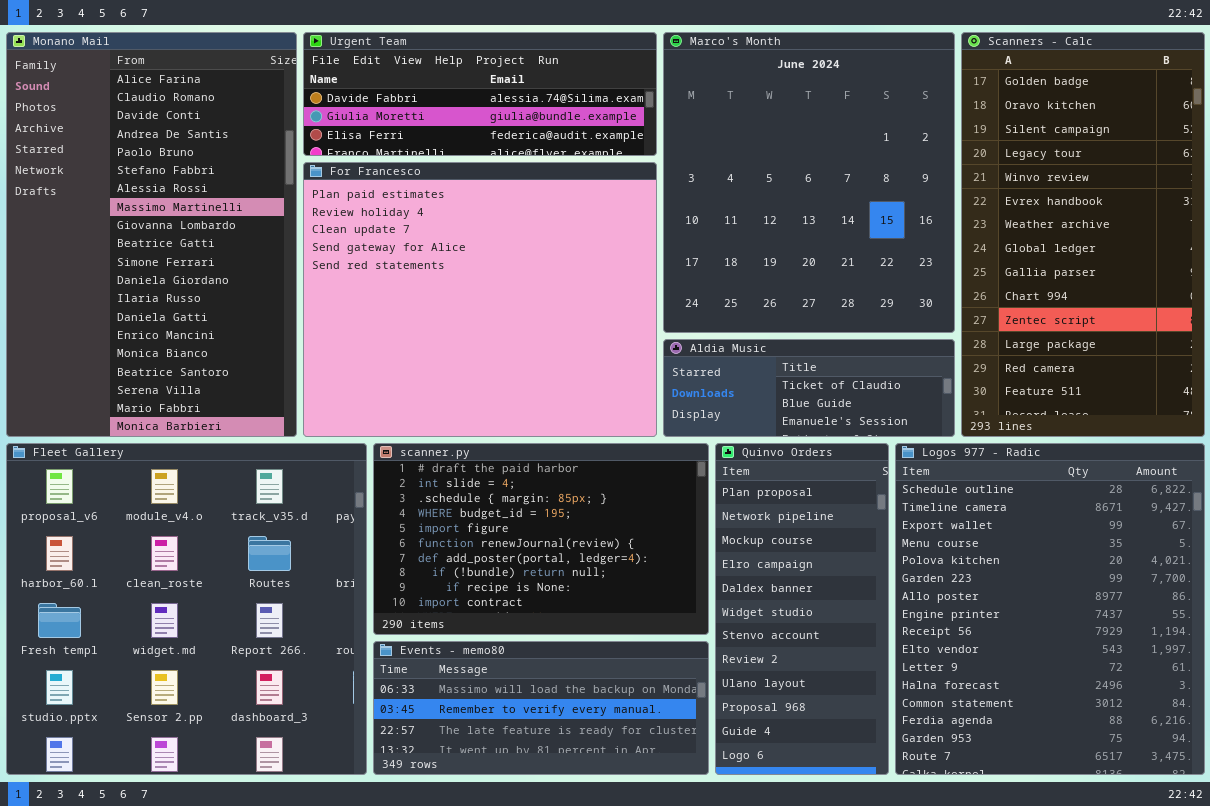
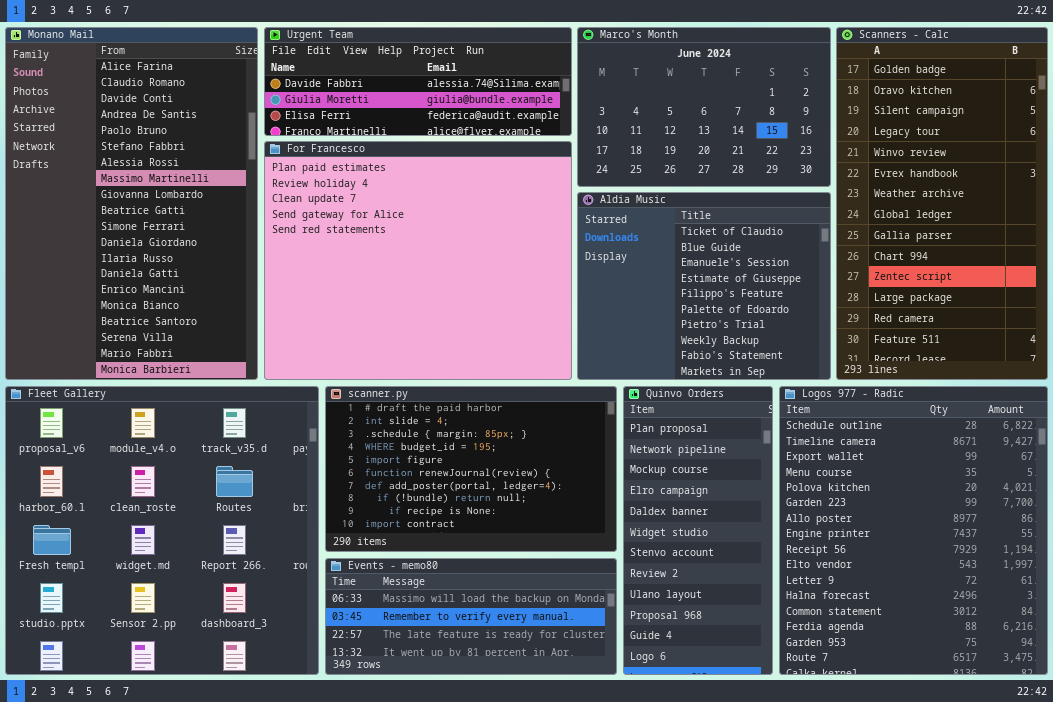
Marco's Month: [663,32,955,333] -> [577,27,831,187], resized
Aldia Music: [663,339,955,437] -> [577,192,831,380], resized

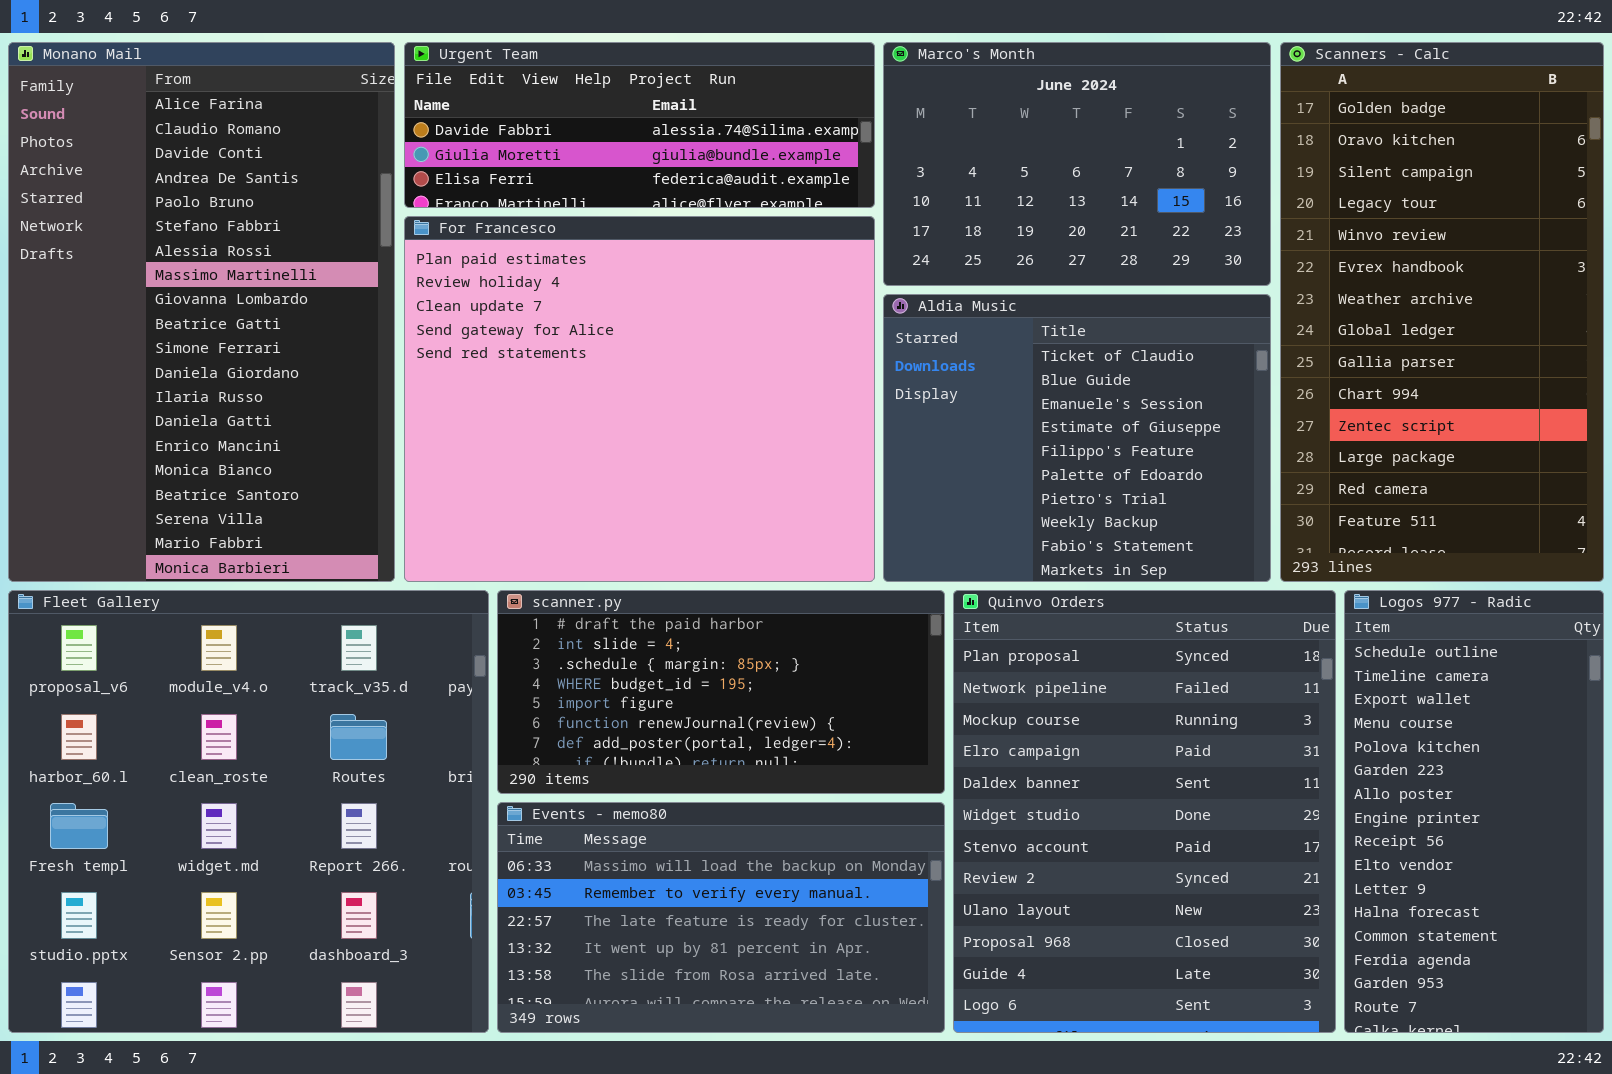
scanner.py: [325,386,617,552] -> [497,590,945,794], resized
Quinvo Orders: [623,386,773,675] -> [953,590,1336,1033], resized
Logos 977 - Radic: [779,386,1048,675] -> [1344,590,1604,1033], resized
Events - memo80: [325,558,617,675] -> [497,802,945,1033], resized

